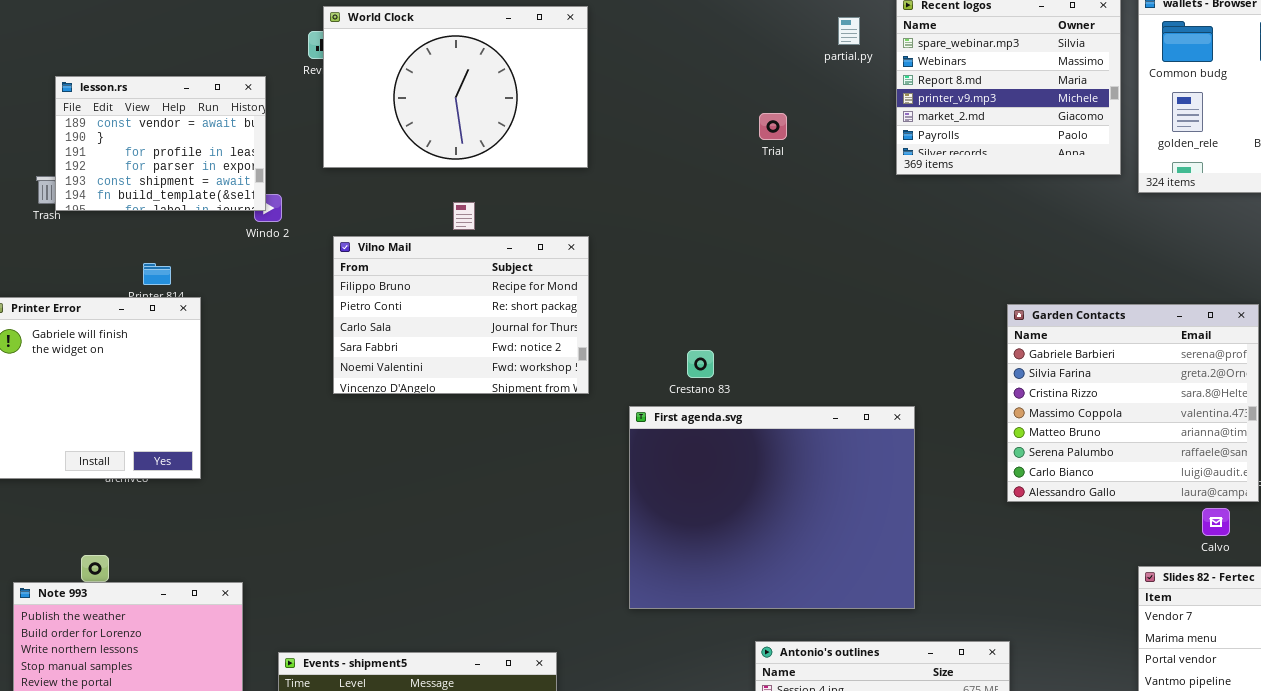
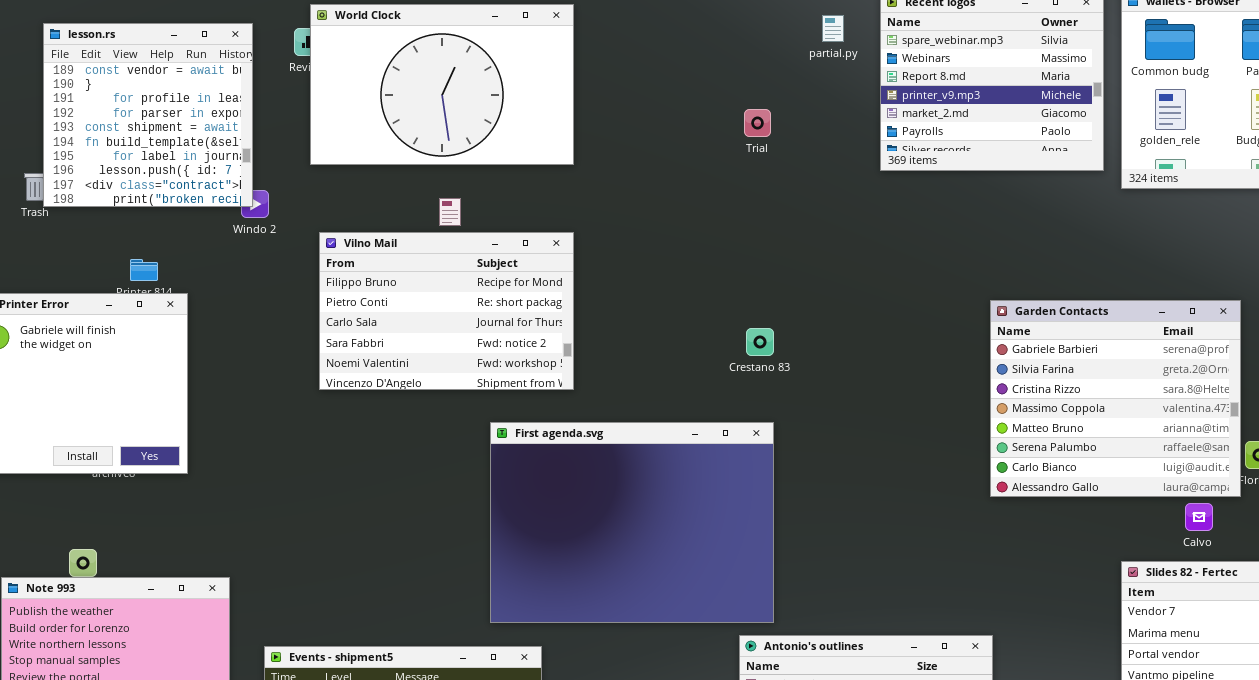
lesson.rs: [55,76,266,211] -> [43,23,253,207], resized
Crestano 83: [687,350,714,378] -> [746,328,774,356], moved
First agenda.svg: [629,406,915,609] -> [490,422,774,623], moved

